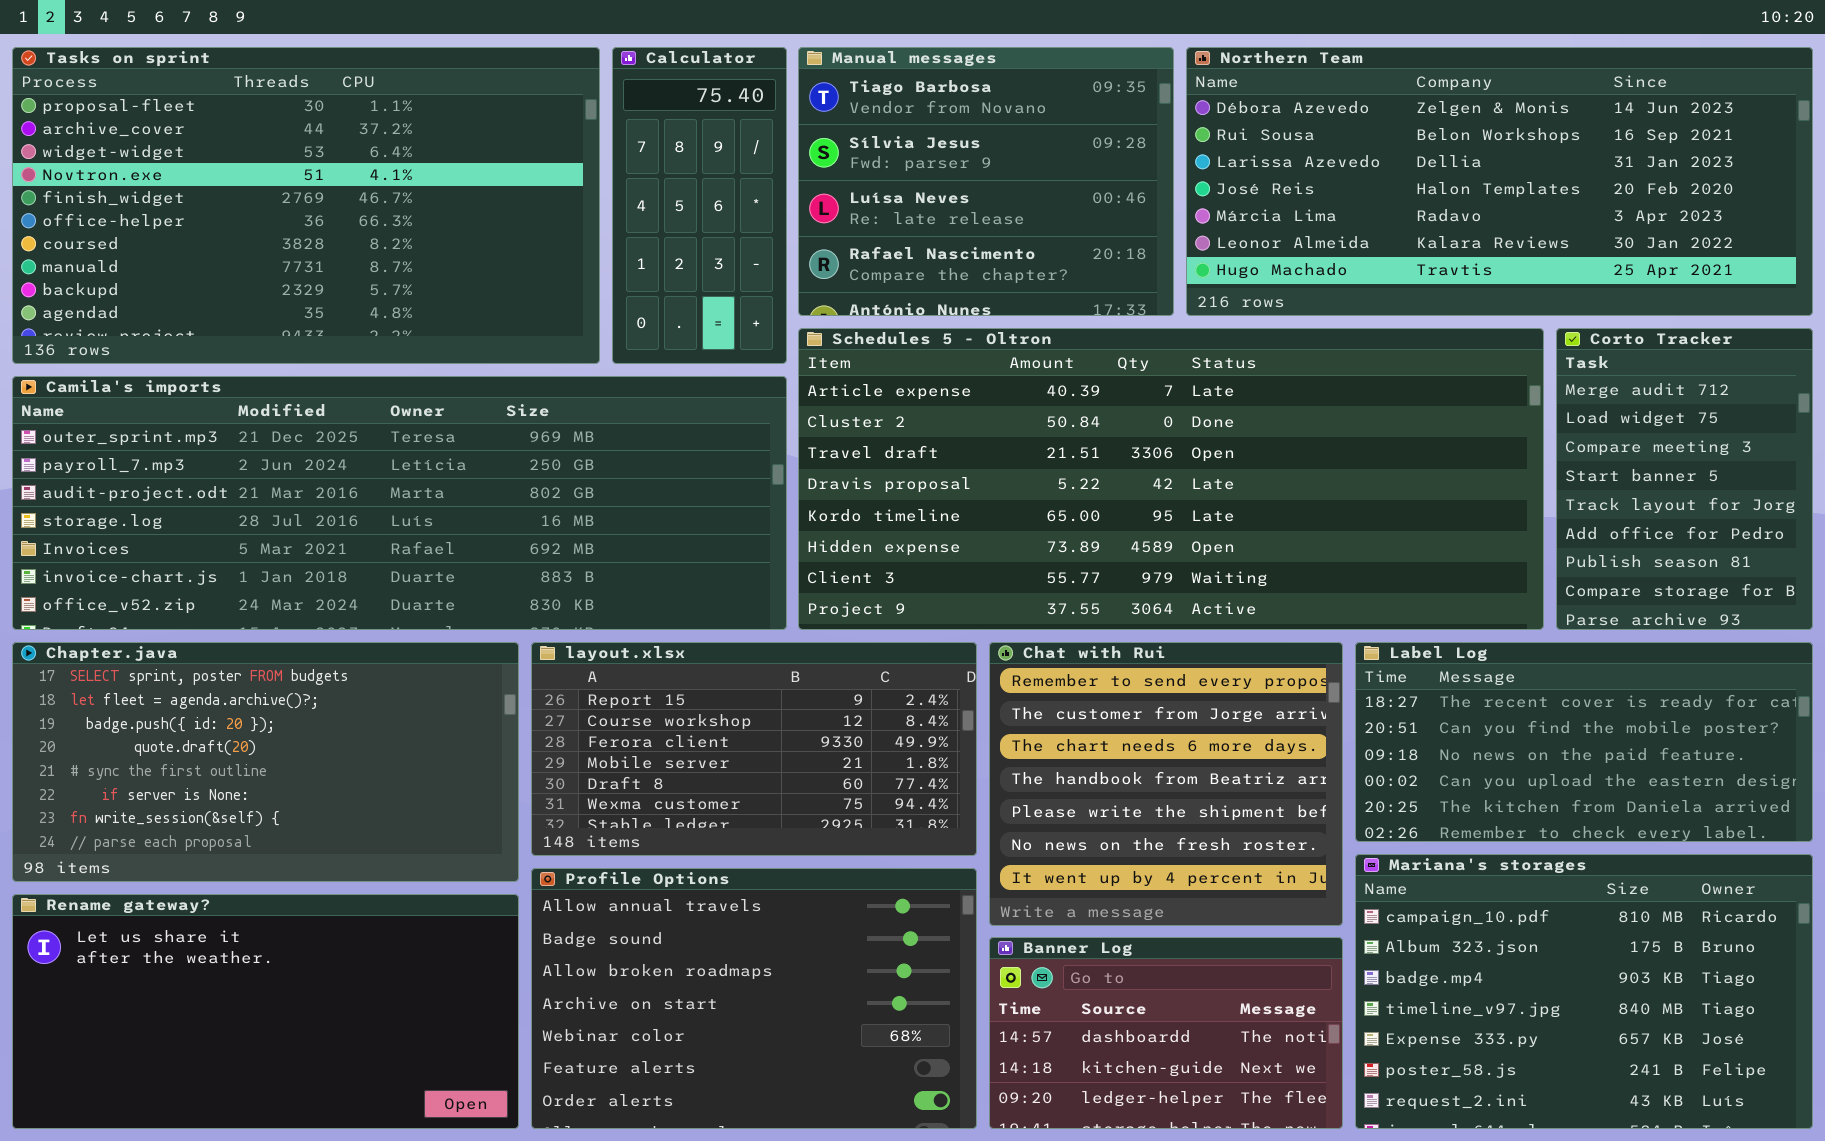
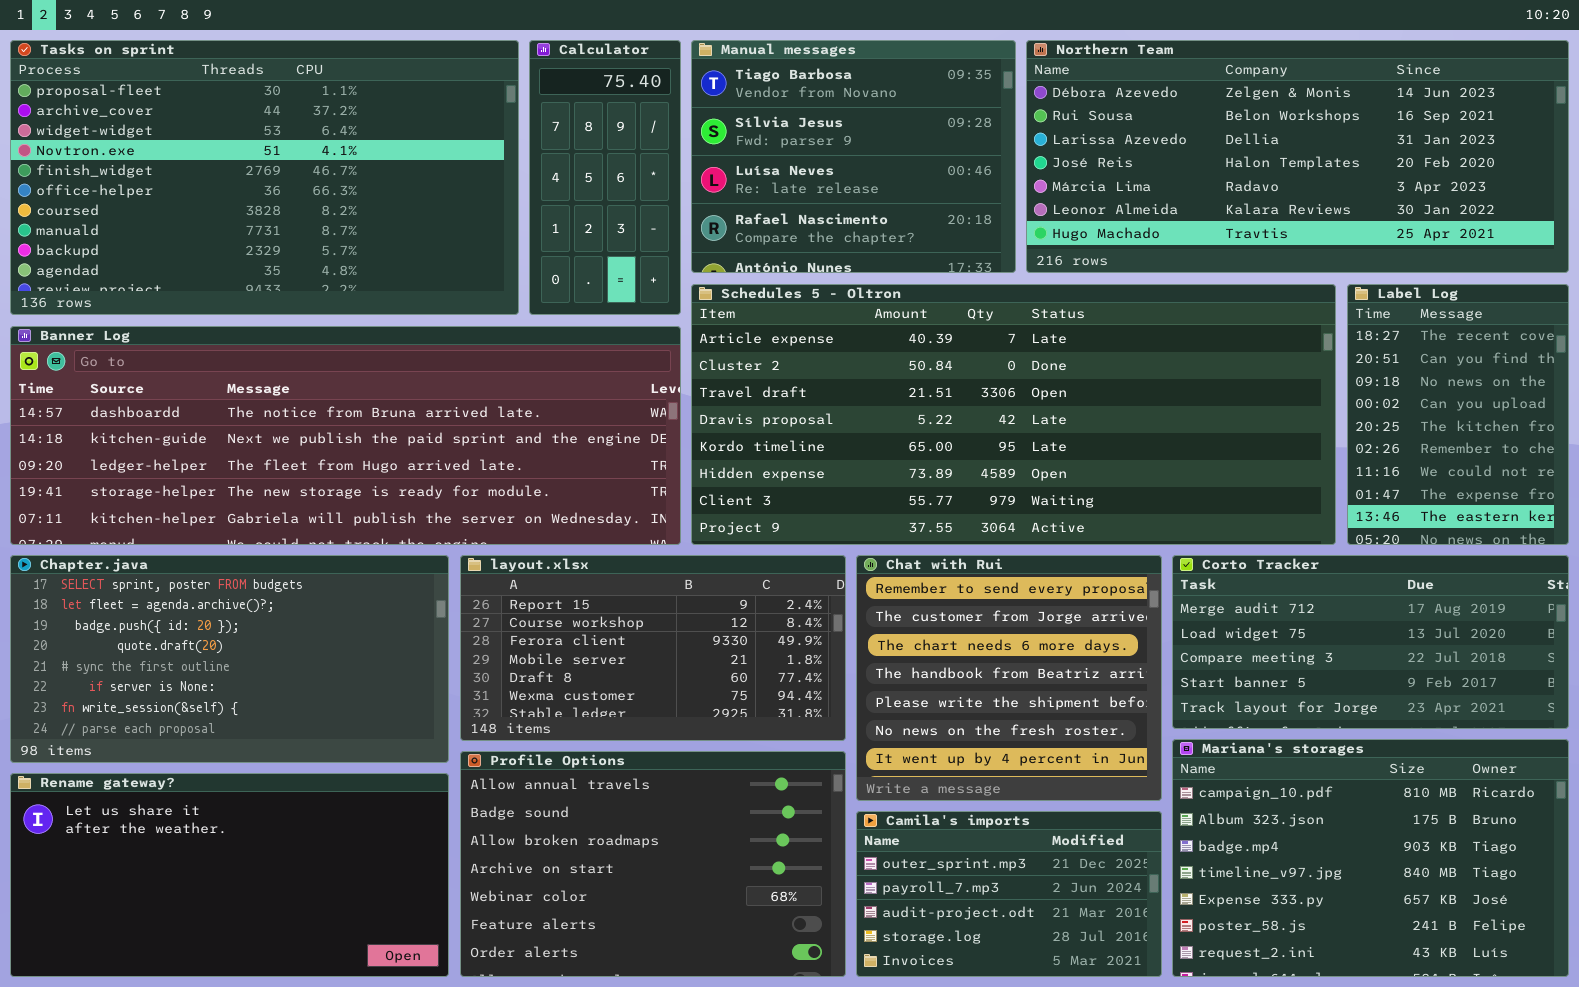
Corto Tracker: [1556,328,1813,630] -> [1172,555,1569,729], moved, resized
Camila's imports: [12,376,787,630] -> [856,811,1162,977], moved, resized
Label Log: [1355,642,1813,842] -> [1347,284,1569,545], moved, resized
Banner Log: [989,937,1343,1129] -> [10,326,681,545], moved, resized

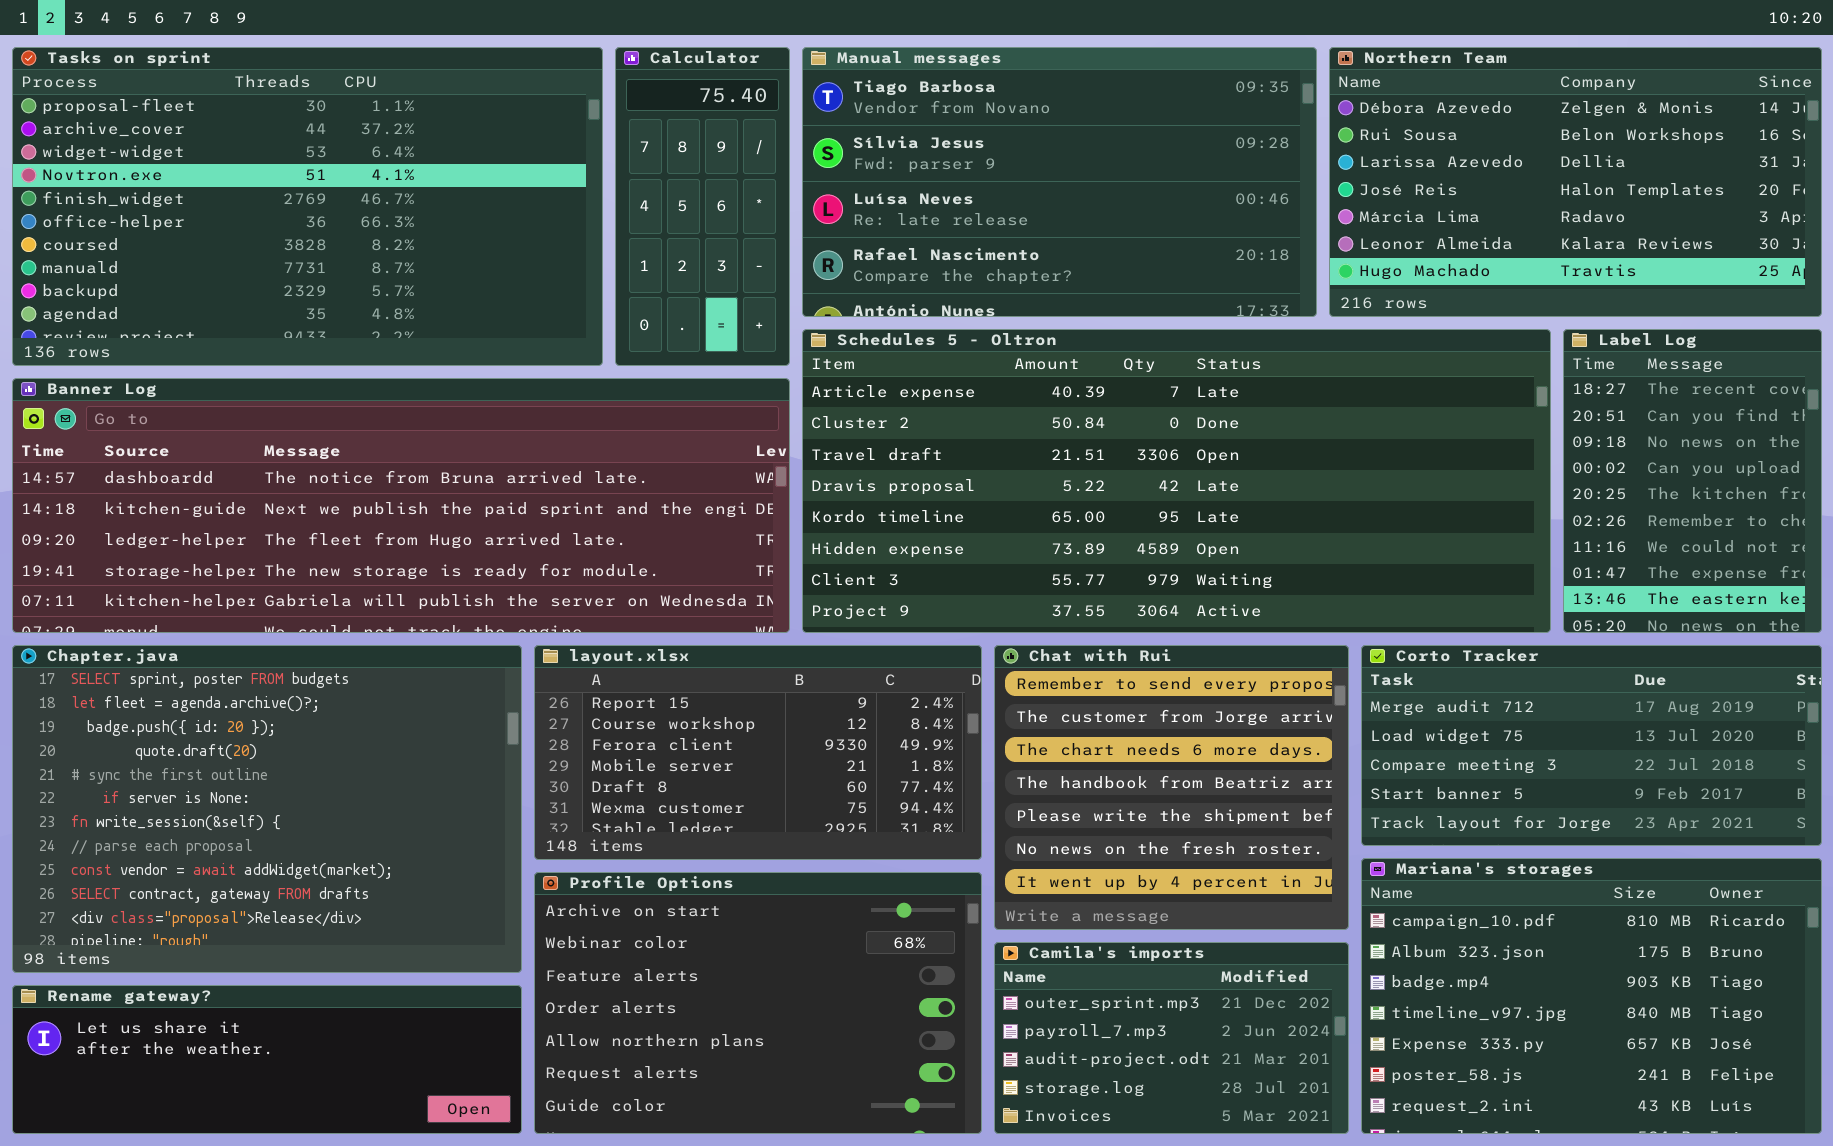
Manual messages: [691,40,1016,273] -> [802,47,1317,317], resized
Northern Team: [1026,40,1569,273] -> [1329,47,1822,317], resized
Chapter.java: [10,555,449,763] -> [12,645,522,973], resized
Profile Options: [460,751,846,977] -> [534,872,982,1134], scrolled down 3 rows
Rename gateway?: [10,773,449,977] -> [12,985,522,1134], resized

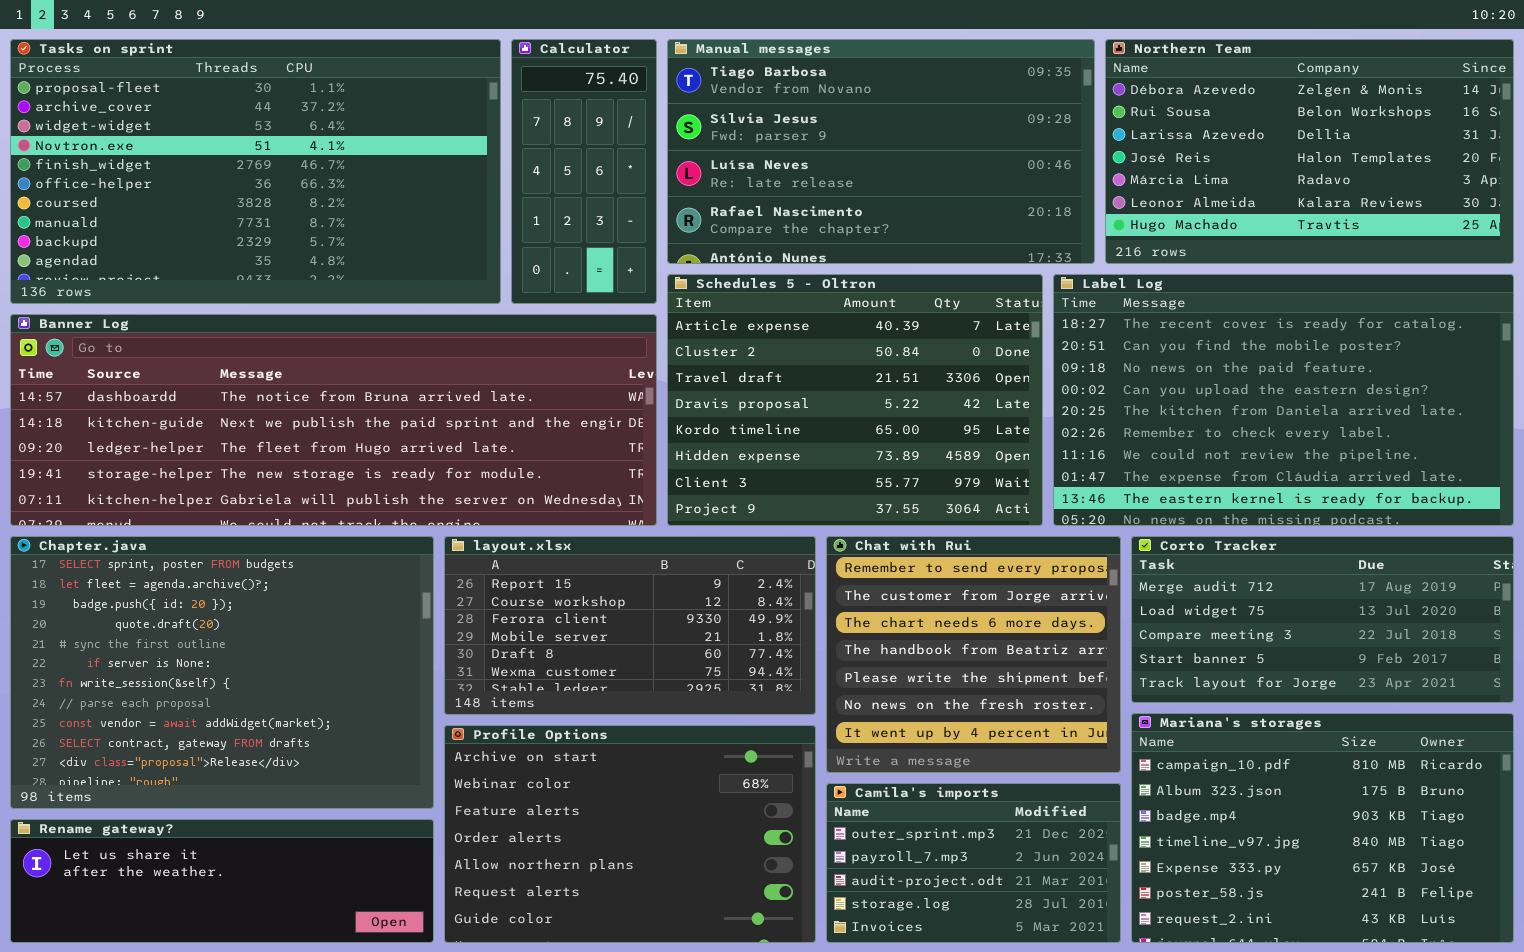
Schedules 5 - Oltron: [802,329,1551,633] -> [667,274,1043,526], resized
Label Log: [1563,329,1822,633] -> [1053,274,1514,526], resized

